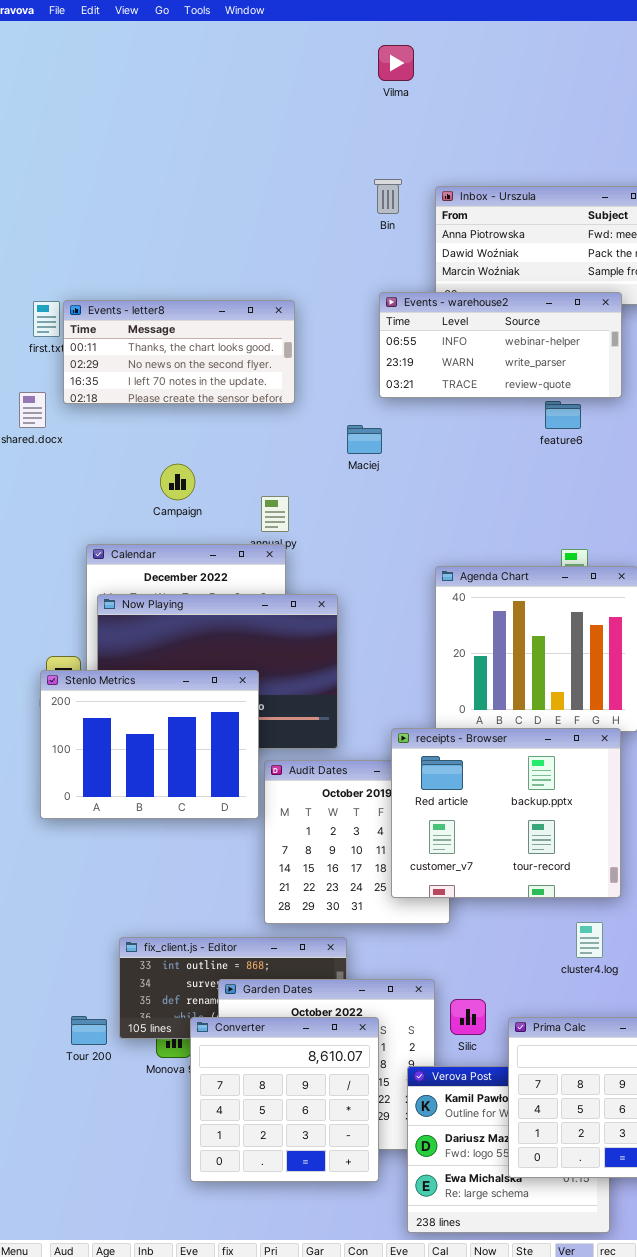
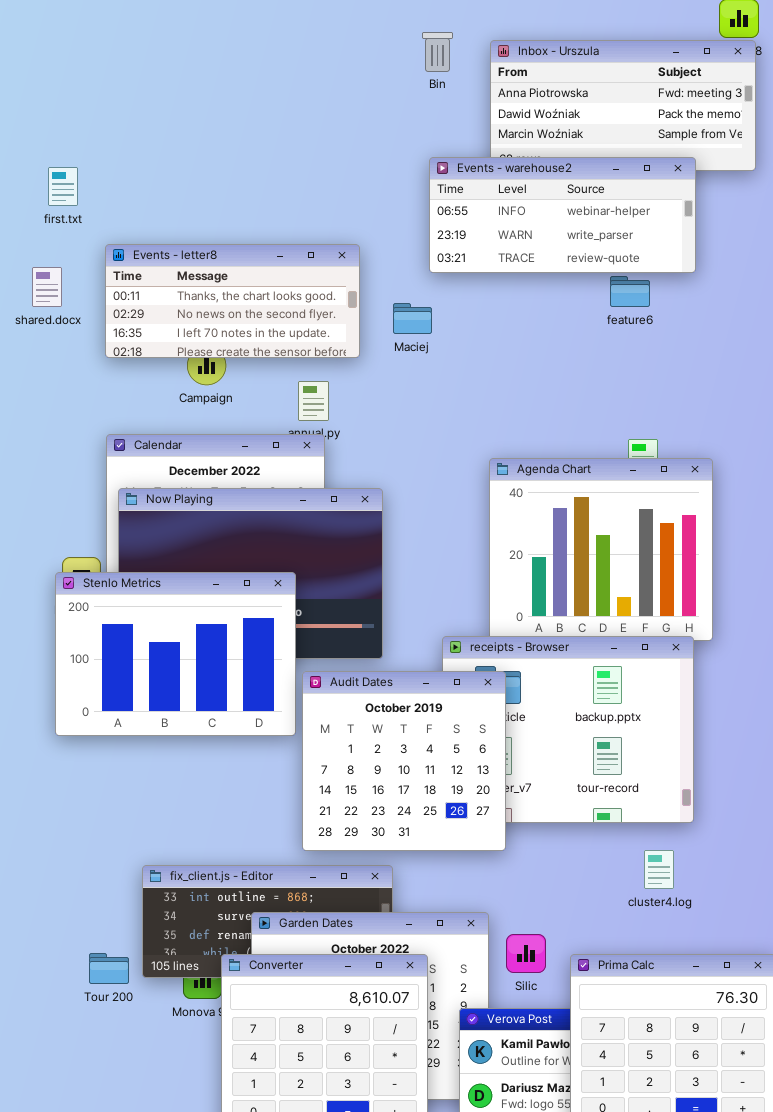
Events - letter8: [63,300,295,404] -> [105,244,360,358], moved
Audit Dates: [264,760,450,924] -> [302,671,506,851], raised

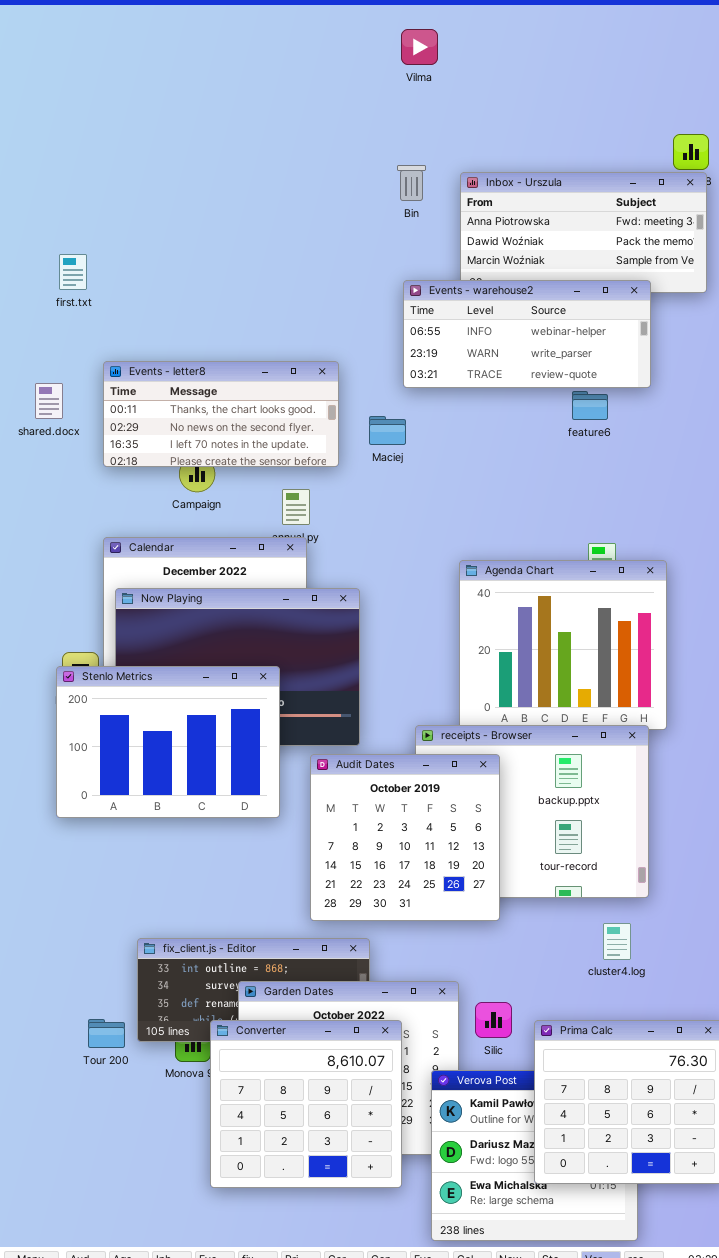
first.txt: [48,167,78,206] -> [59,254,87,290], moved
Audit Dates: [302,671,506,851] -> [310,754,500,921], moved

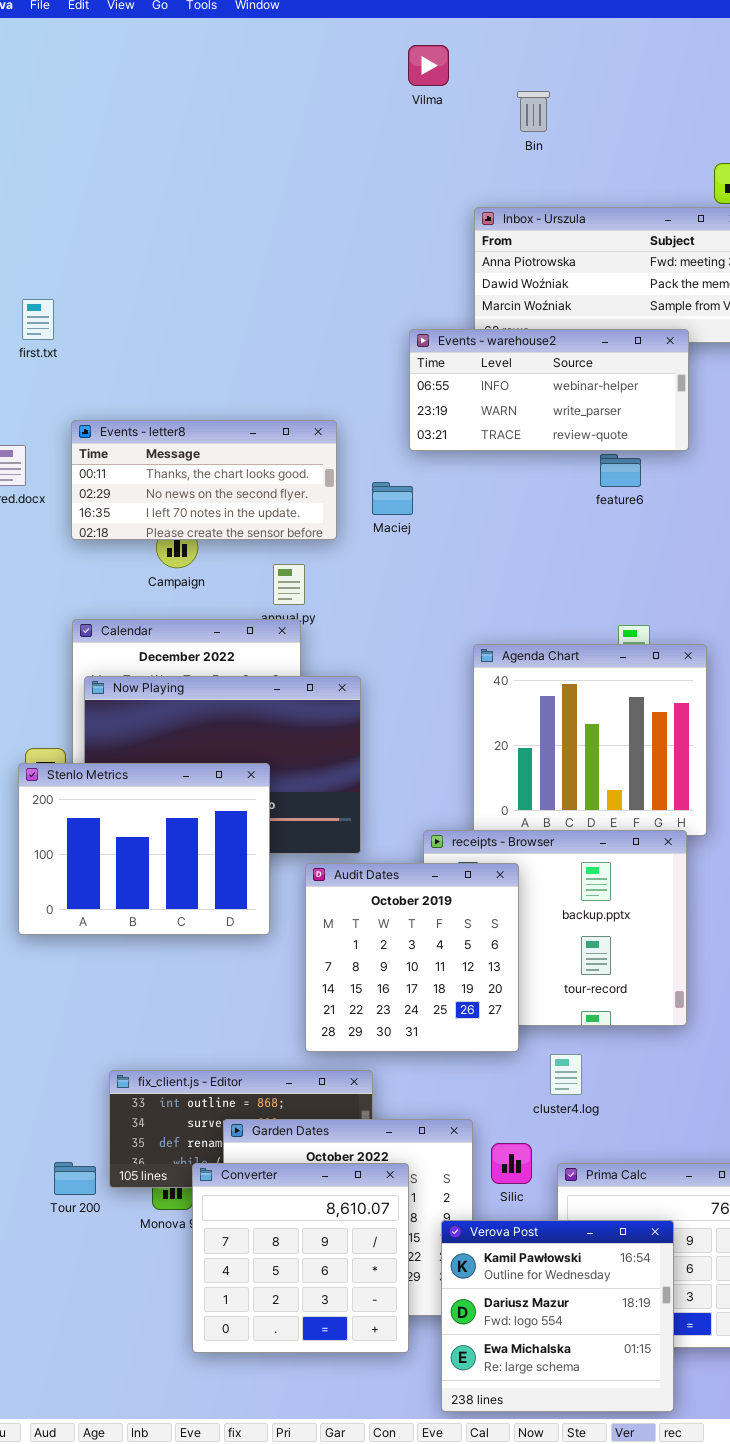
Bin: [397,165,426,201] -> [517,91,550,132], moved
cluster4.log: [603,923,631,960] -> [550,1054,582,1095], moved
Verova Post: [431,1070,638,1241] -> [441,1220,674,1412], raised

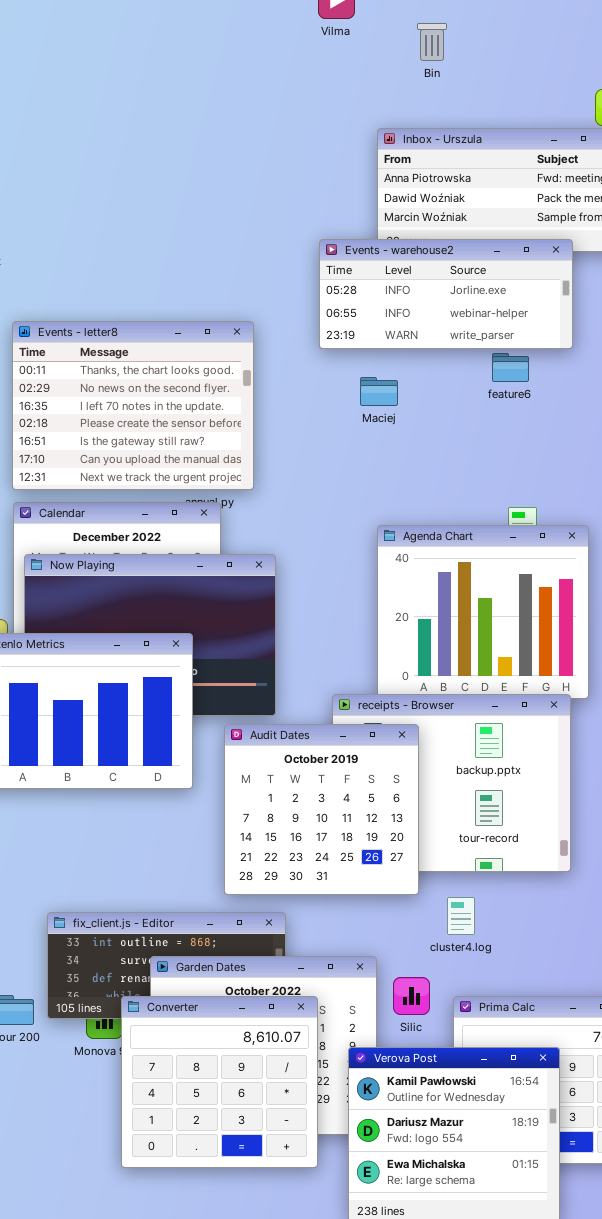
Events - warehouse2: [409,329,689,451] -> [319,239,573,349], scrolled up 1 row
Events - letter8: [71,420,337,540] -> [12,321,254,490], resized
Maciej: [372,482,413,515] -> [360,377,398,406], moved

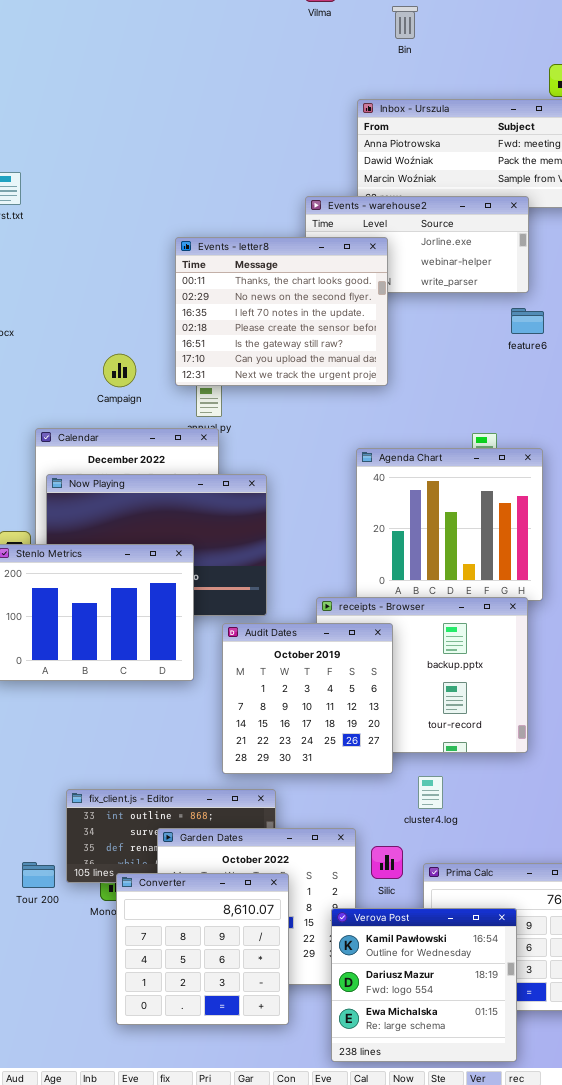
Events - letter8: [12,321,254,490] -> [175,237,388,386], moved
feature6: [492,353,529,382] -> [511,308,544,334], moved
Converter: [121,996,318,1168] -> [116,873,289,1025], moved

